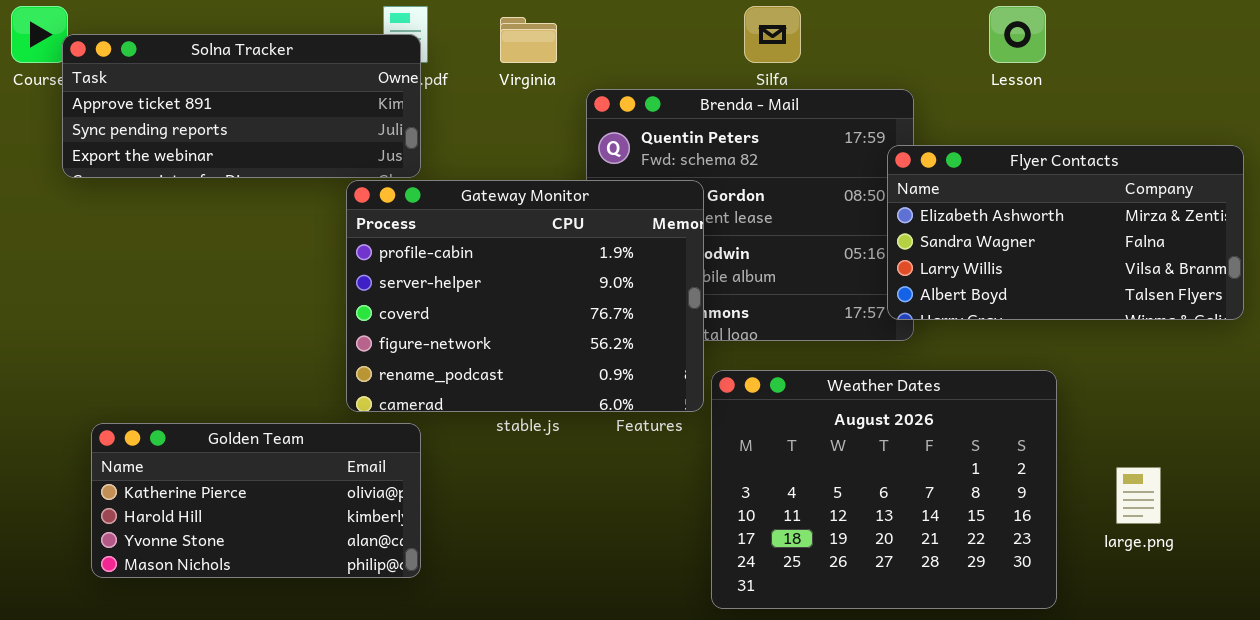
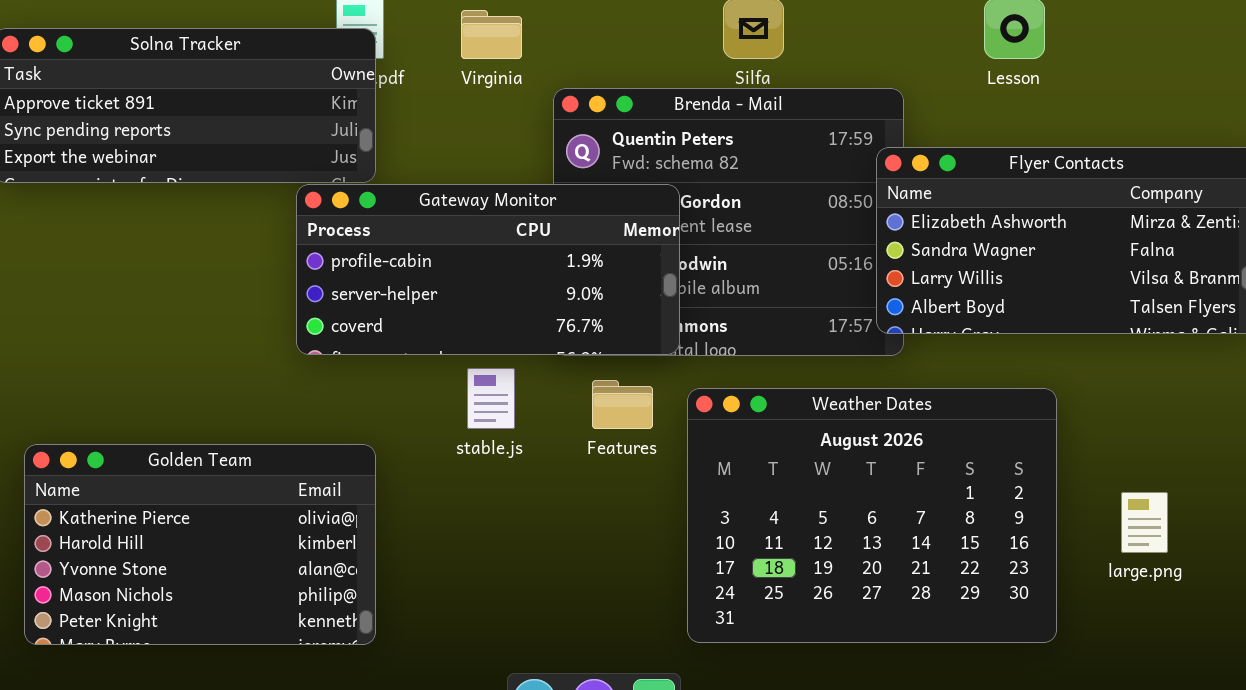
Gateway Monitor: [346,180,704,412] -> [296,184,680,355], resized
Golden Team: [91,423,421,578] -> [24,444,376,645], resized

